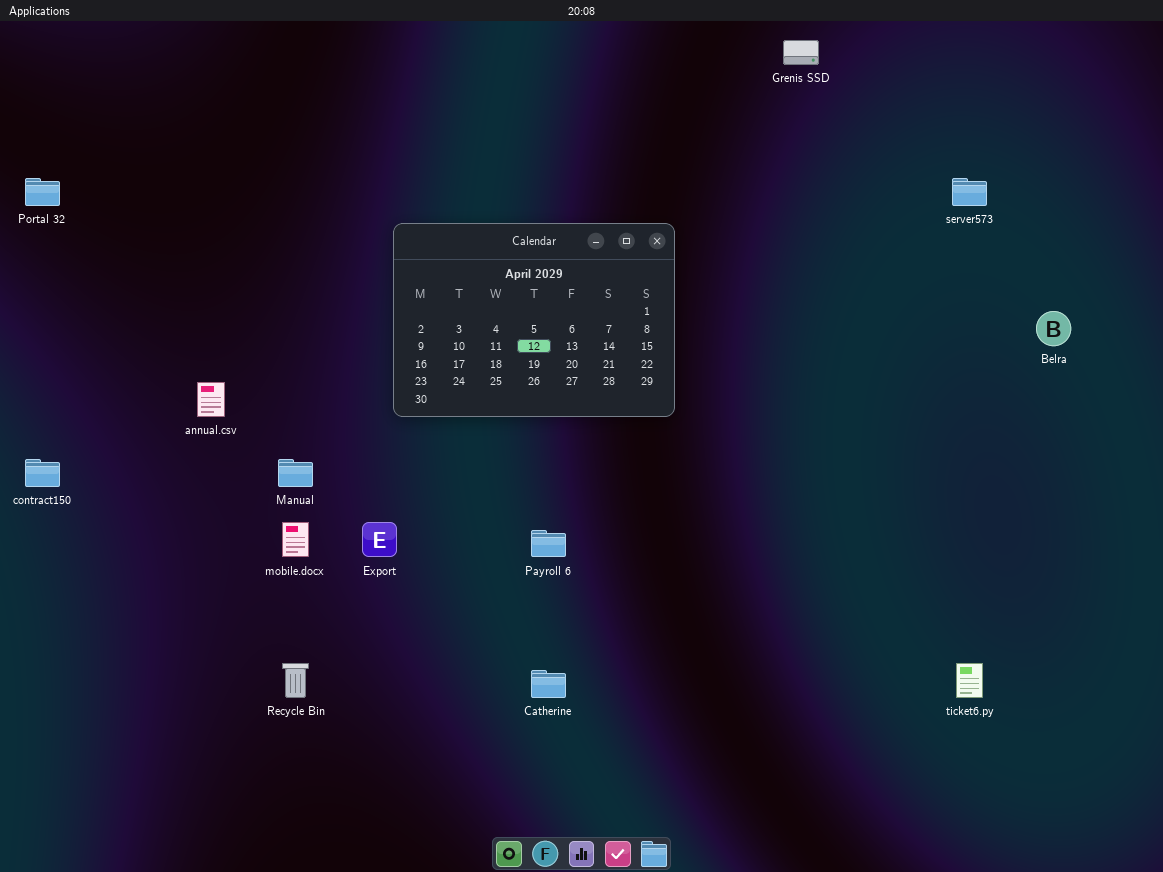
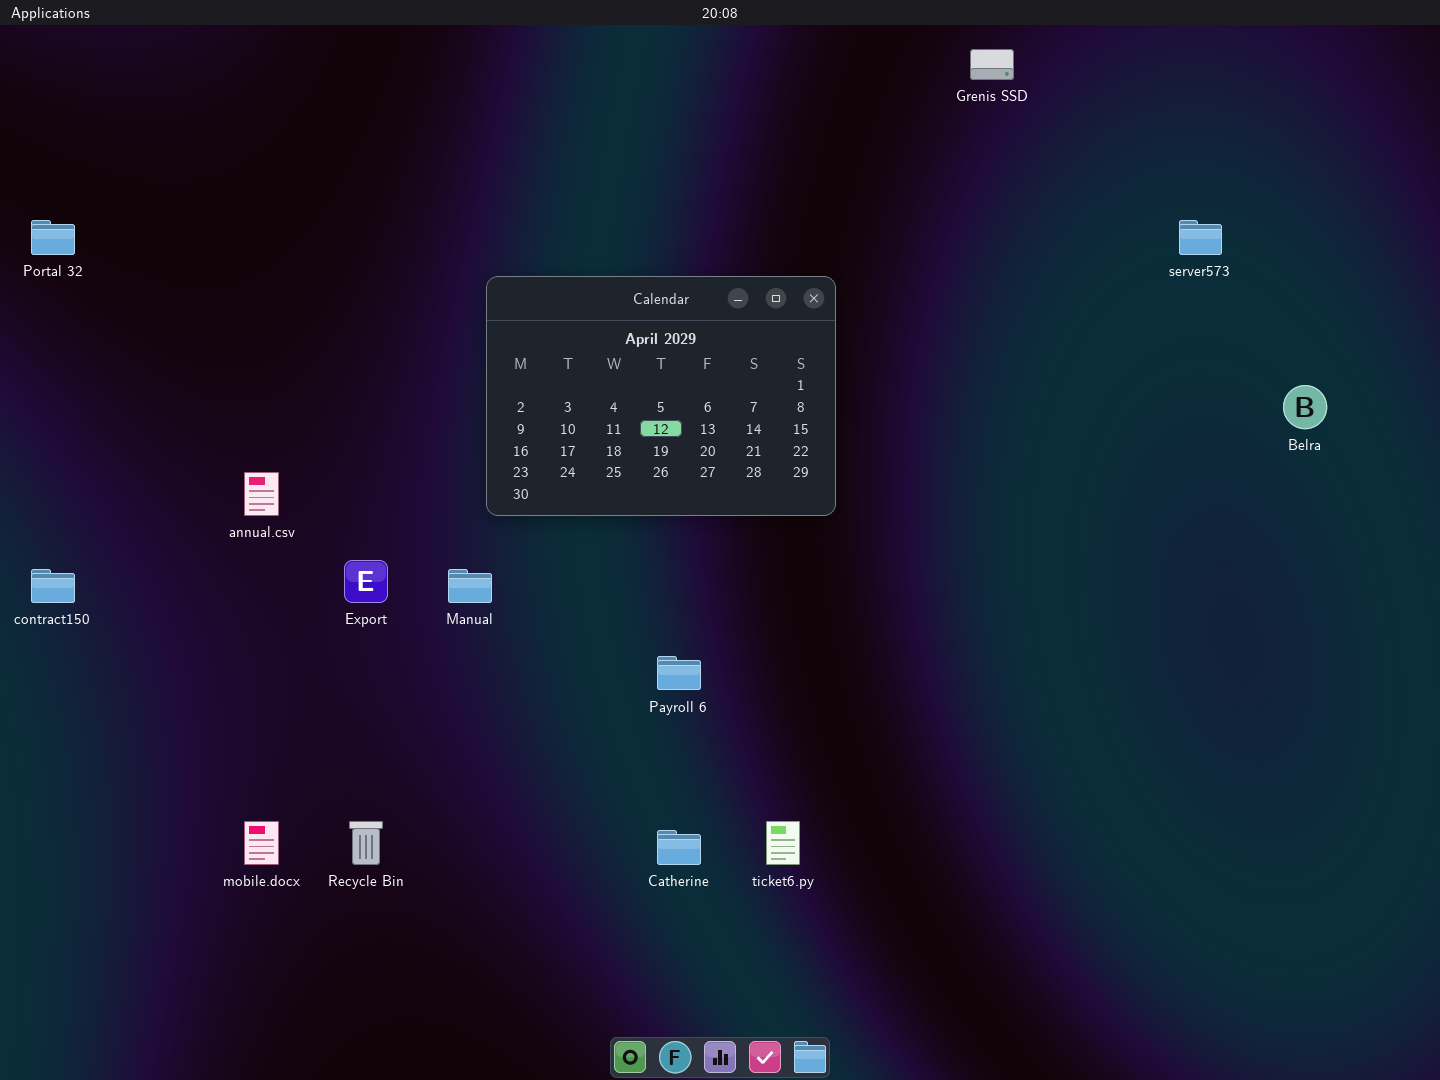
Manual: [278,459,313,487] -> [448,569,492,603], moved
mobile.docx: [282,522,309,557] -> [244,821,279,865], moved
Export: [362,522,397,557] -> [344,560,388,603], moved
ticket6.py: [956,663,983,698] -> [766,821,800,865], moved

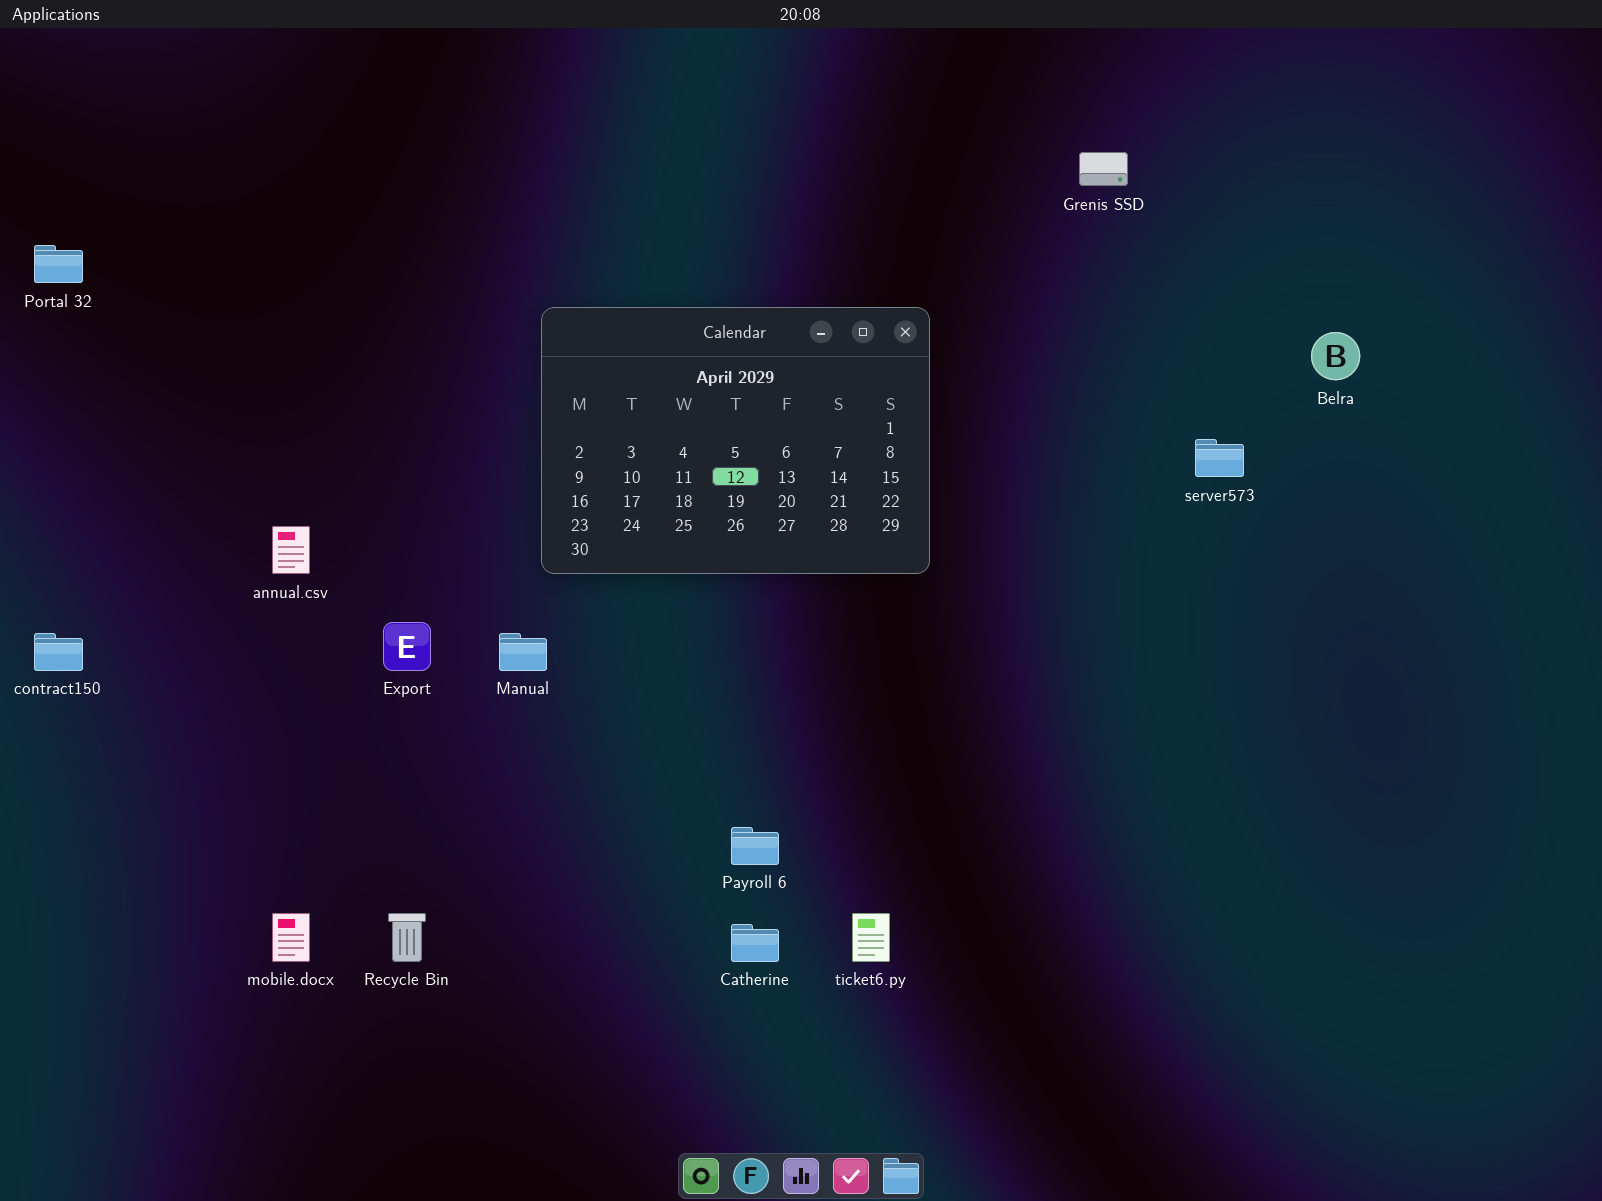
Grenis SSD: [970,49,1014,80] -> [1079,152,1128,186], moved
server573: [1179,220,1222,255] -> [1195,439,1244,477], moved
Belra: [1283,385,1327,429] -> [1311,332,1360,380], moved
Payroll 6: [657,656,701,690] -> [731,827,779,865], moved

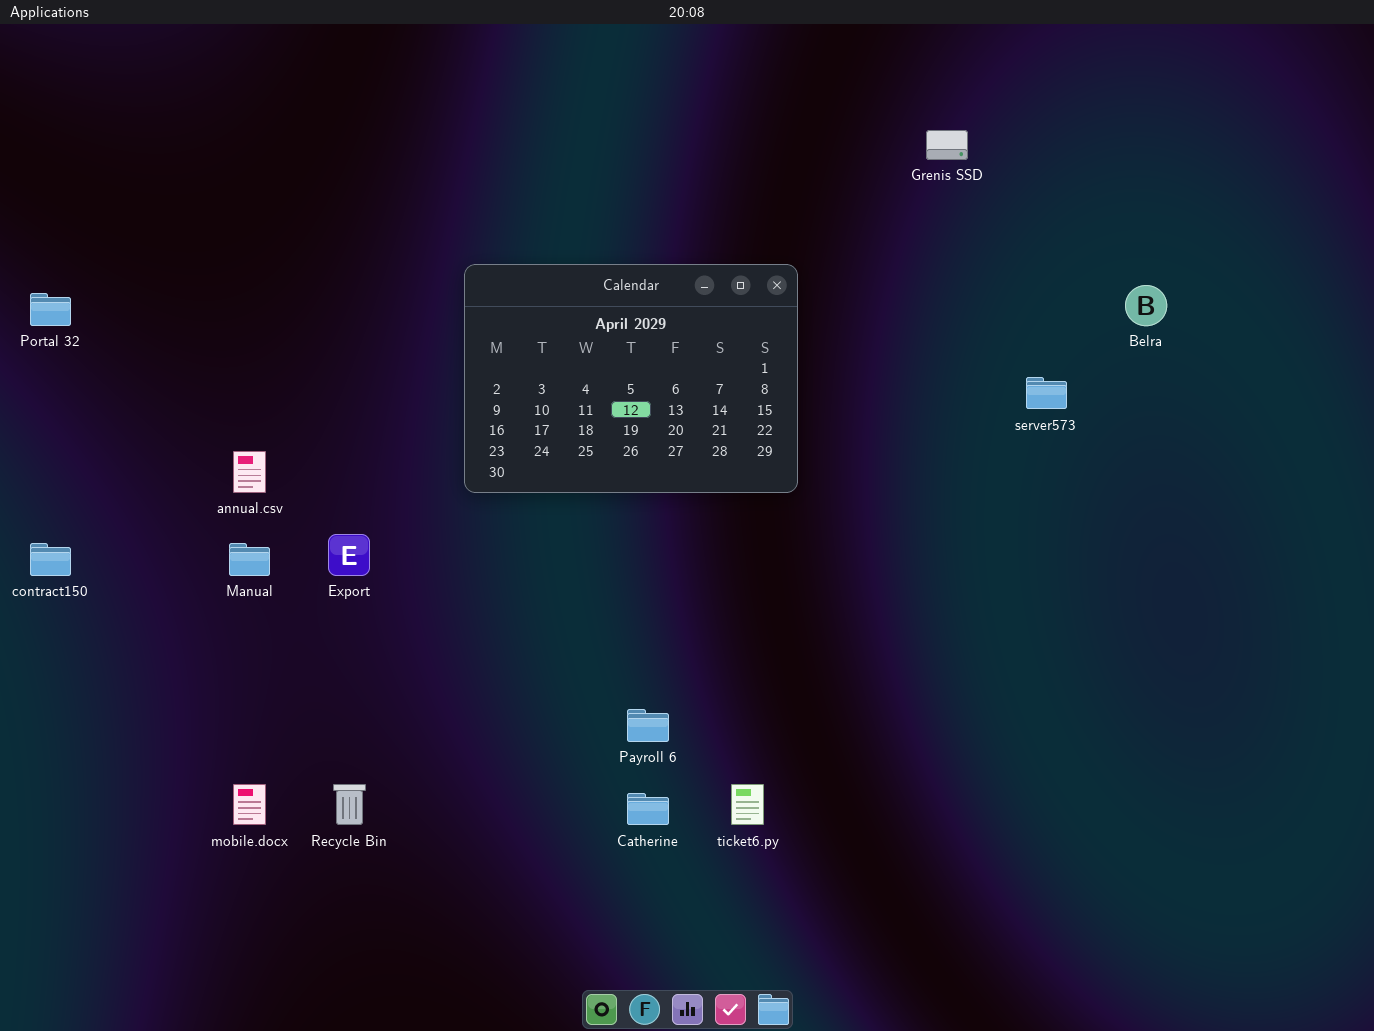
Portal 32: [34,245,83,283] -> [30,293,71,326], moved
Manual: [499,633,547,671] -> [229,543,270,576], moved

